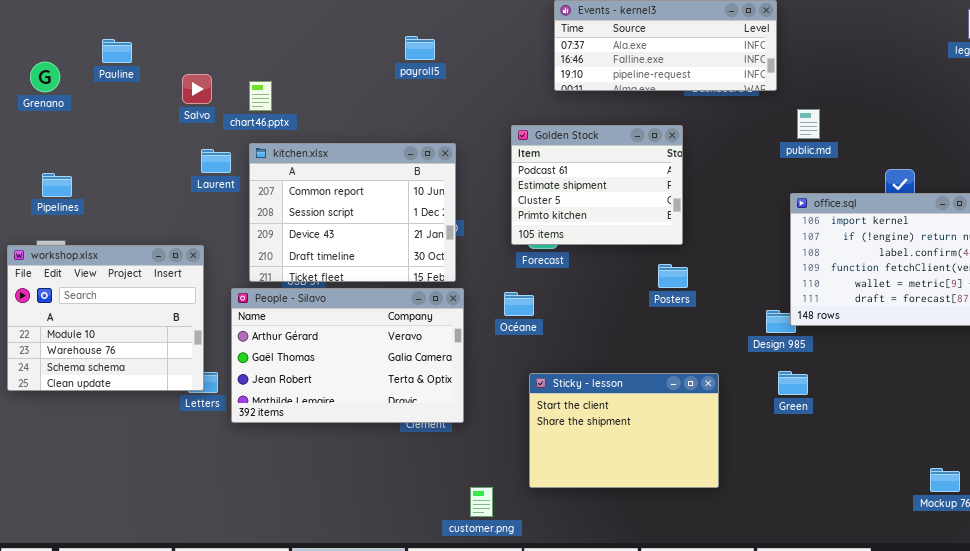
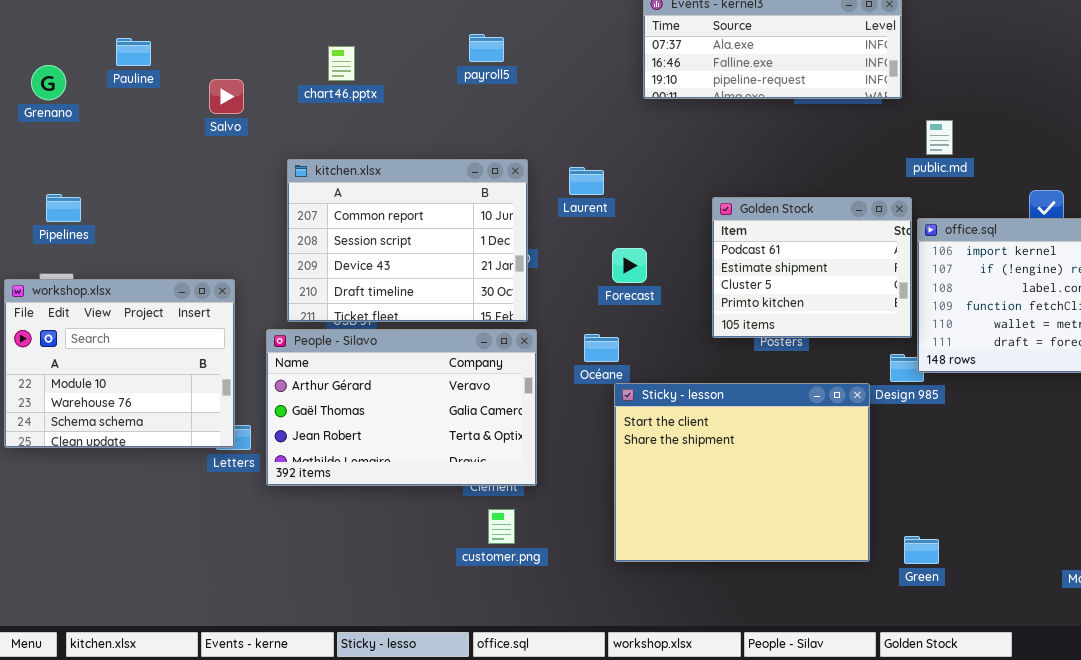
chart46.pptx: [249,81,272,111] -> [328,46,355,81], moved
Golden Stock: [511,125,683,245] -> [712,197,912,338], moved
Laurent: [201,149,231,173] -> [569,167,604,195], moved
Green: [778,371,808,395] -> [904,536,939,564], moved
Sticky - lesson: [529,373,719,488] -> [614,383,870,562], resized
customer.png: [470,487,493,517] -> [488,509,515,544], moved

